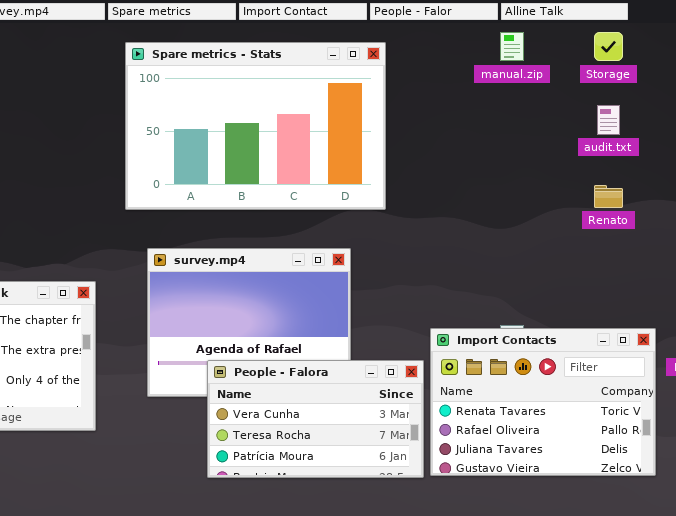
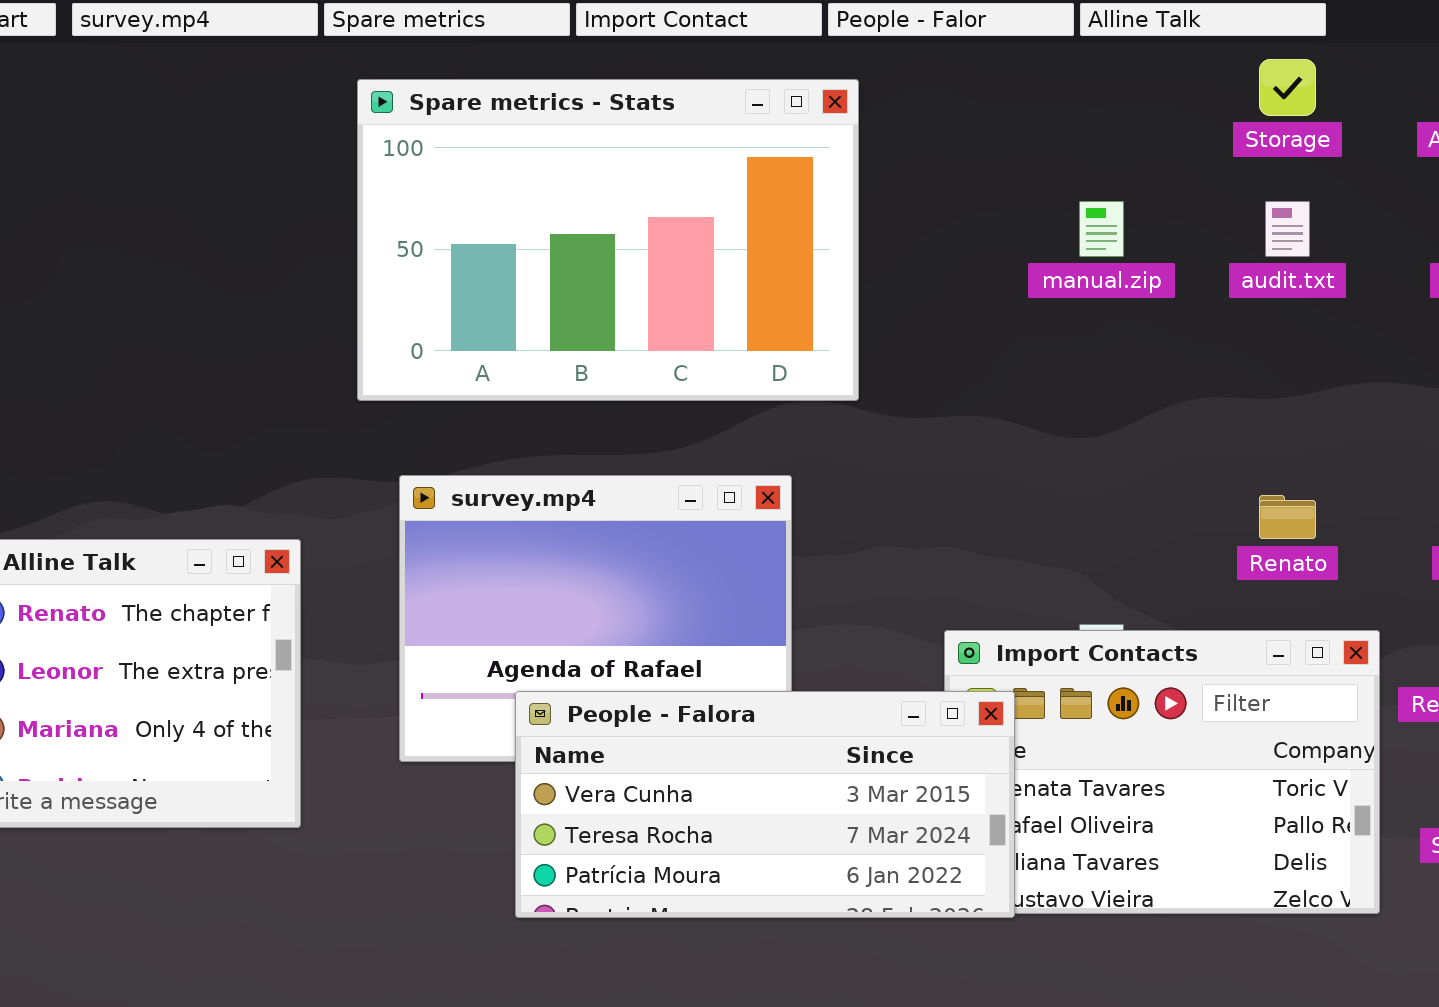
manual.zip: [500,32,524,61] -> [1079,201,1124,257], moved
Renato: [594,185,623,208] -> [1259,495,1316,539], moved
People - Falora: [207,360,424,478] -> [515,691,1015,918], resized

